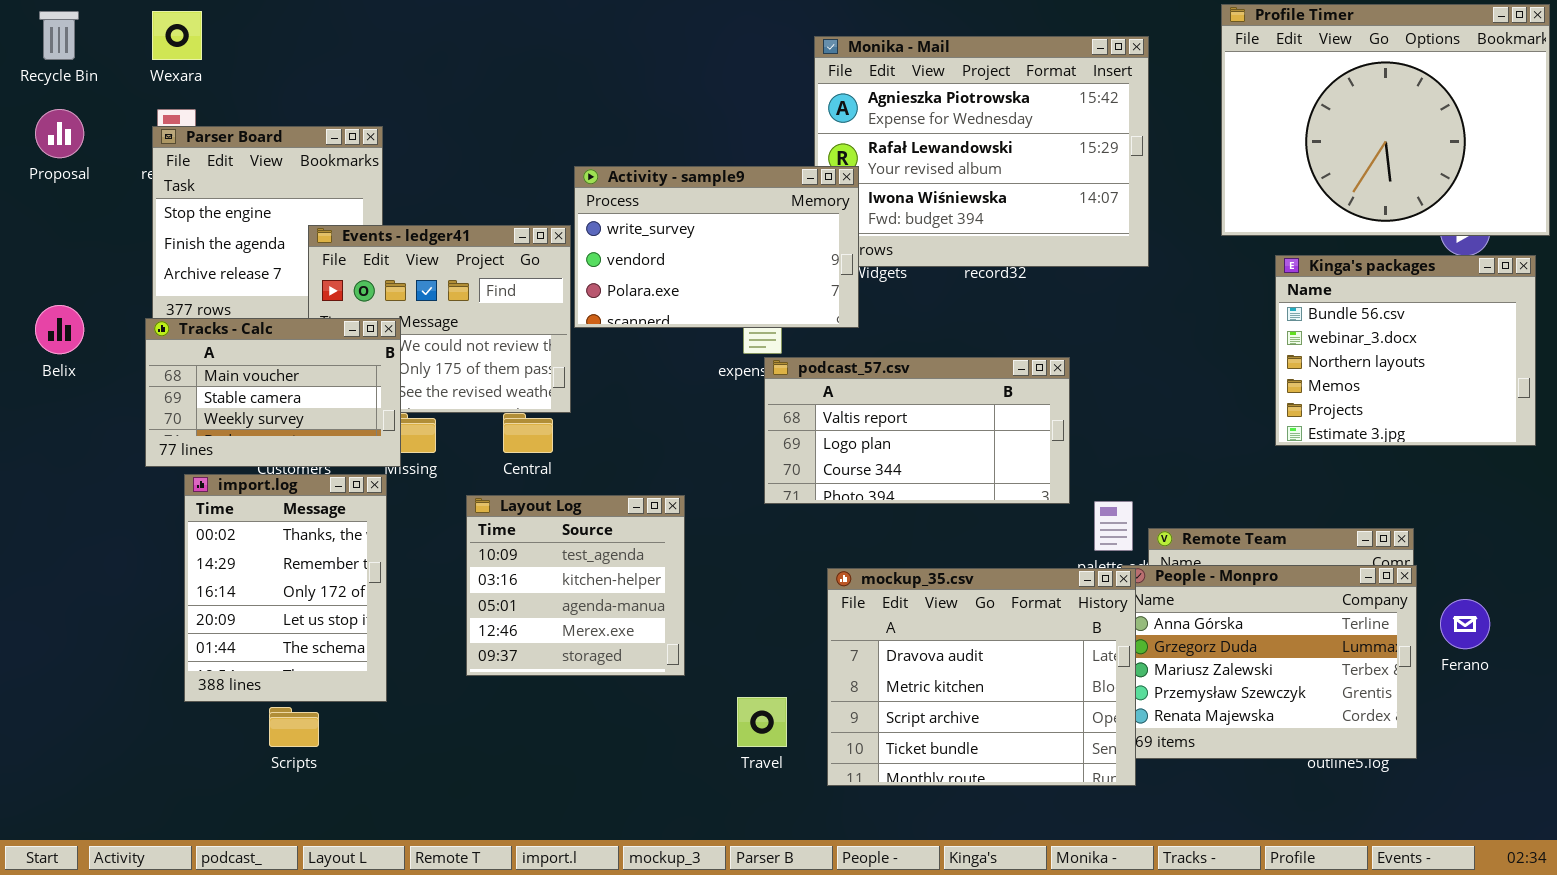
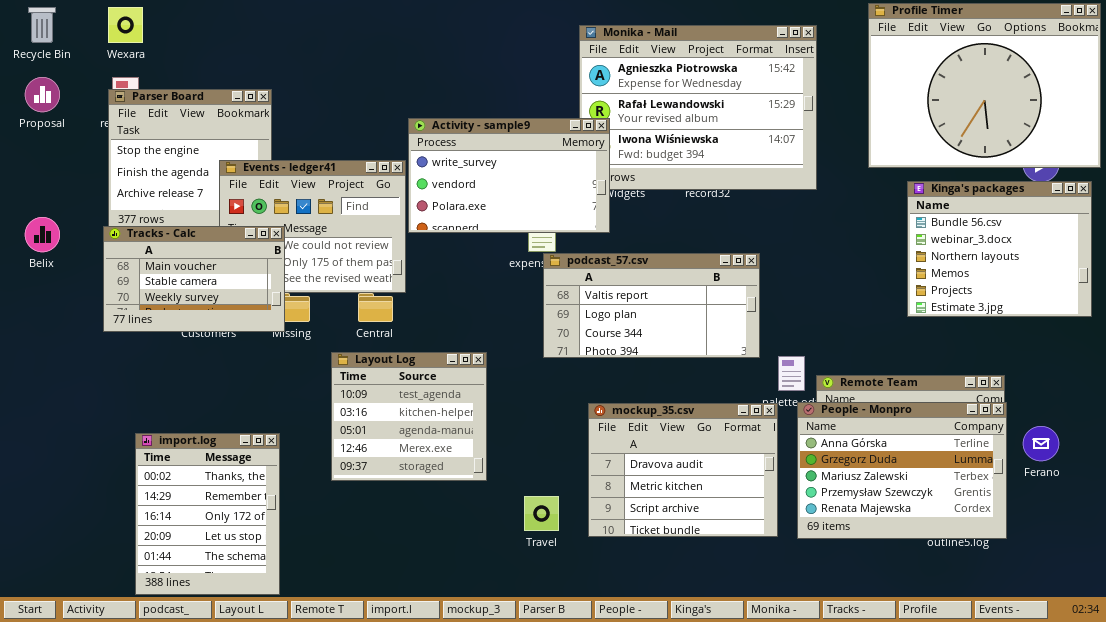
import.log: [184,474,387,702] -> [135,433,280,595], moved
mockup_35.csv: [827,568,1136,786] -> [588,403,778,537], resized

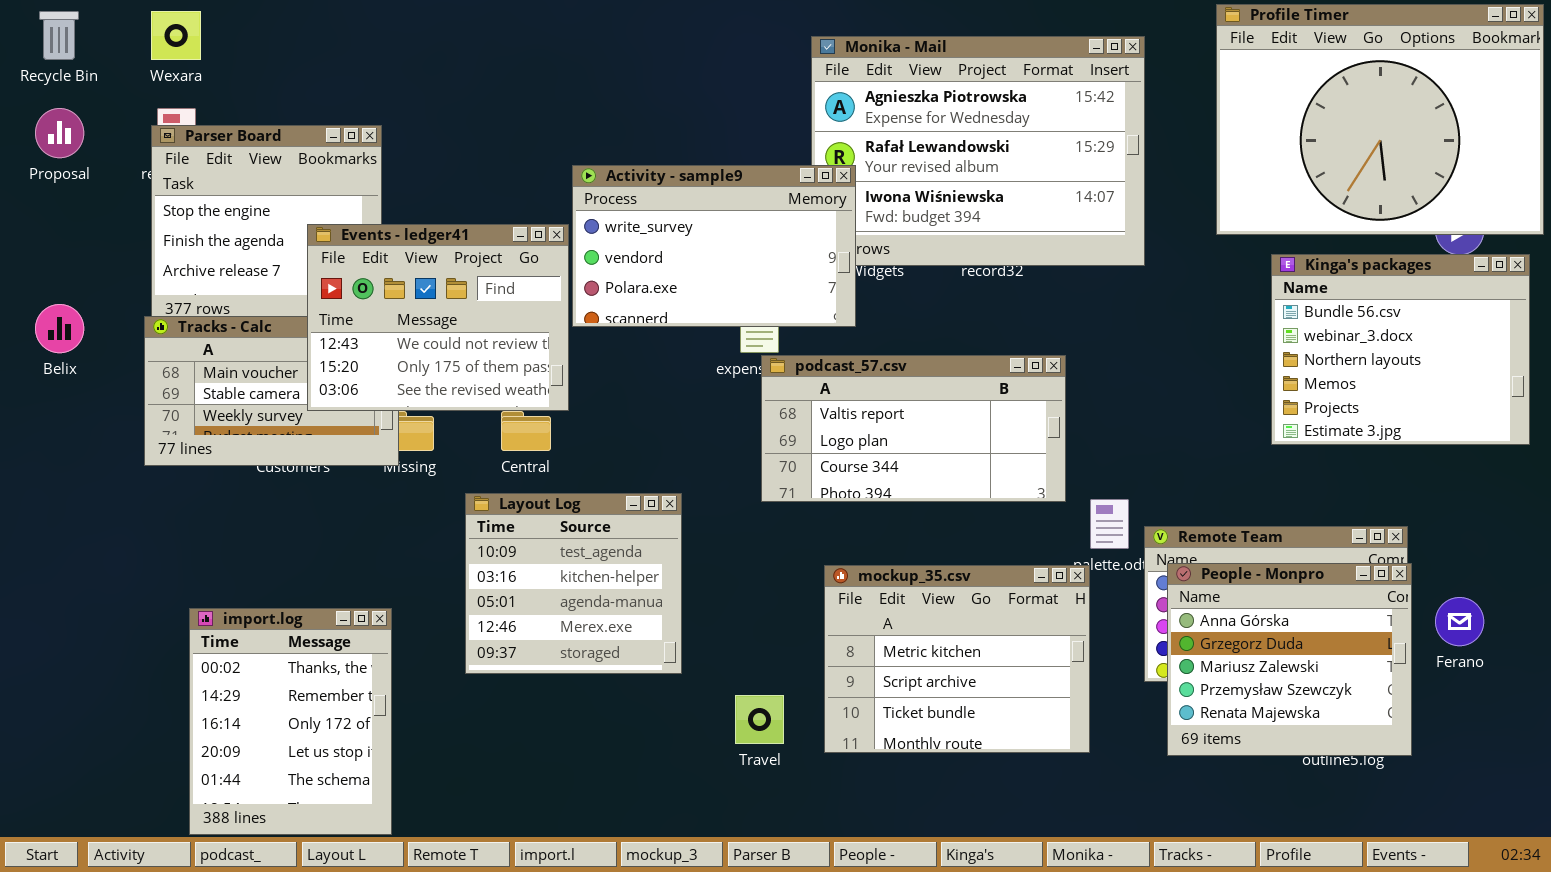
Events - ledger41: [219,160,406,293] -> [307,224,569,411], raised
People - Monpro: [797,402,1007,539] -> [1167,563,1412,756], resized
mockup_35.csv: [588,403,778,537] -> [824,565,1090,753], scrolled down 1 row

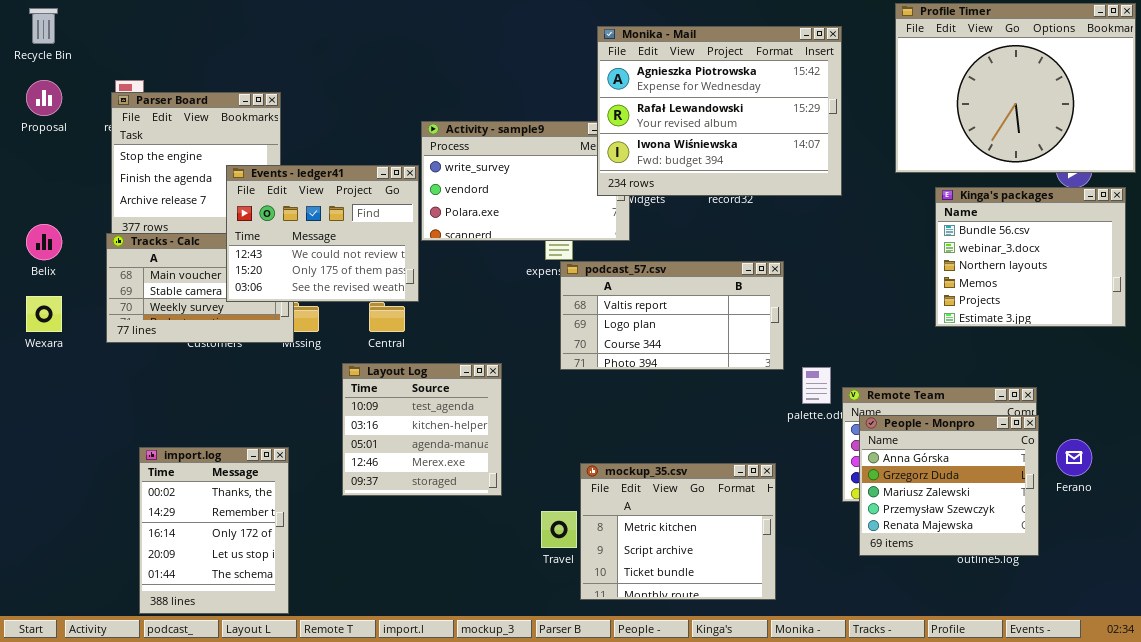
Wexara: [151,11,201,60] -> [26,296,62,332], moved
Monika - Mail: [811,36,1145,266] -> [597,26,842,196], raised
mockup_35.csv: [824,565,1090,753] -> [580,463,776,600], moved

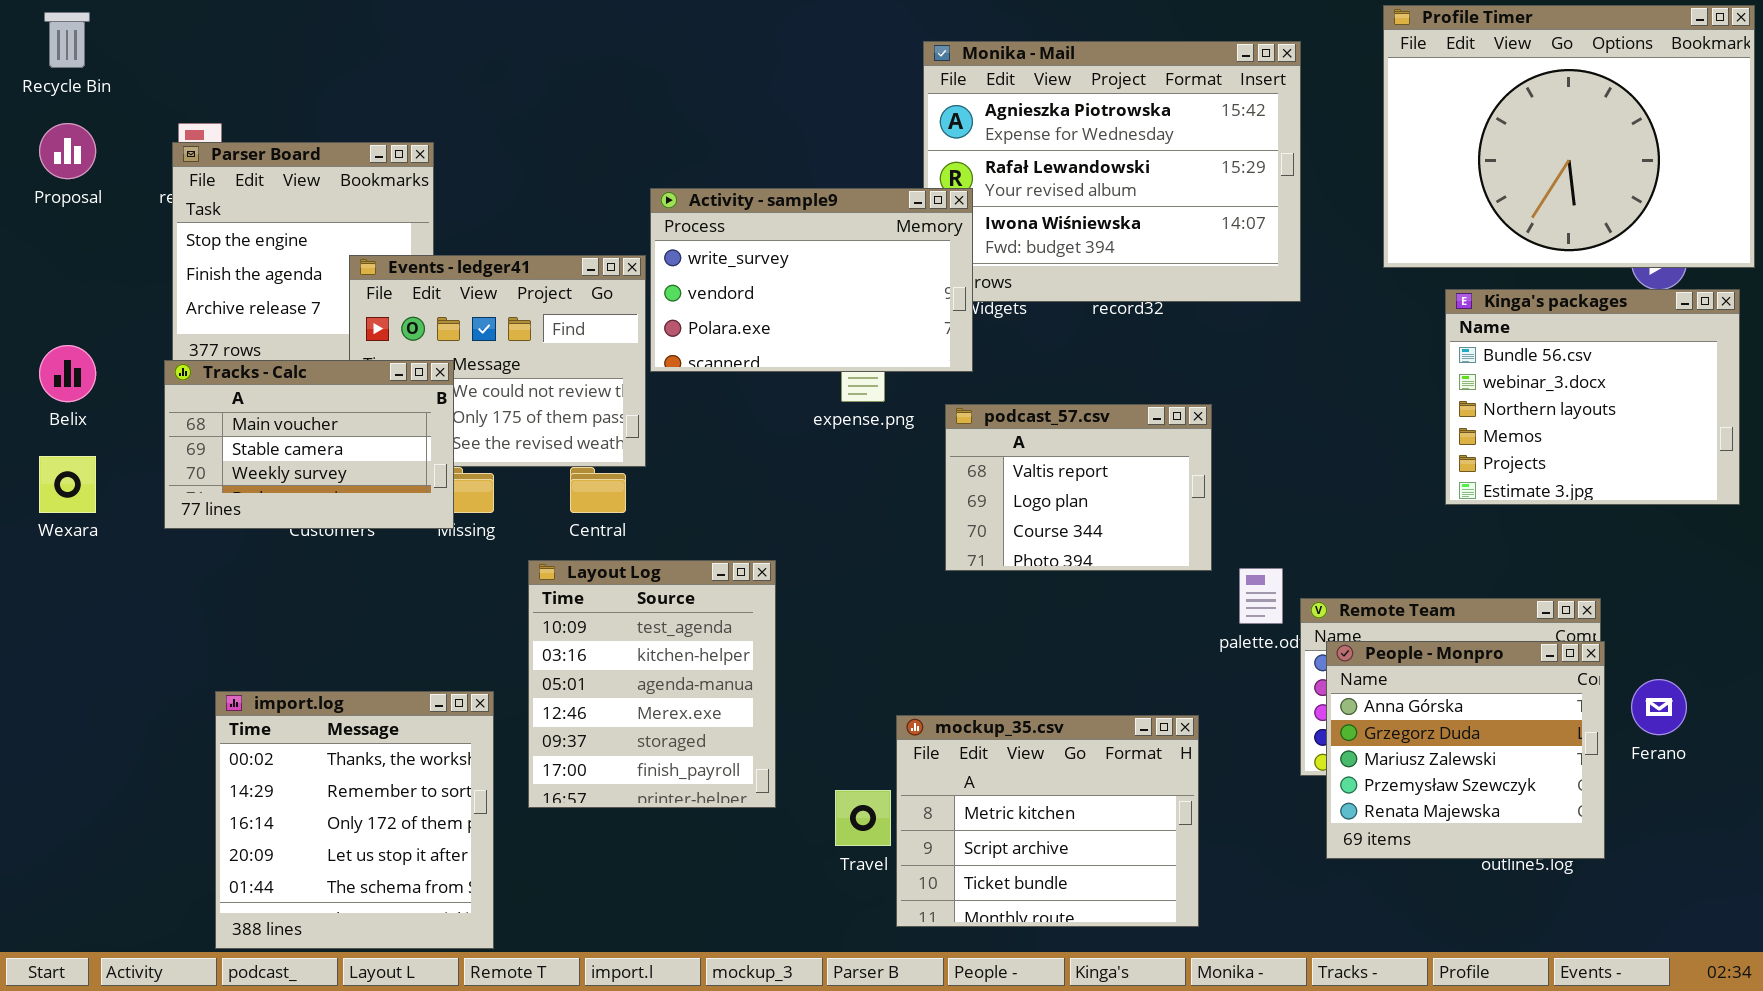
Activity - sample9: [421,121,630,241] -> [650,188,973,372], raised
Tracks - Calc: [106,233,294,343] -> [164,360,454,529], raised
podcast_57.csv: [560,261,784,370] -> [945,404,1212,571], resized
Layout Log: [342,363,502,496] -> [528,560,776,808], resized
import.log: [139,447,289,614] -> [215,691,494,949], resized

